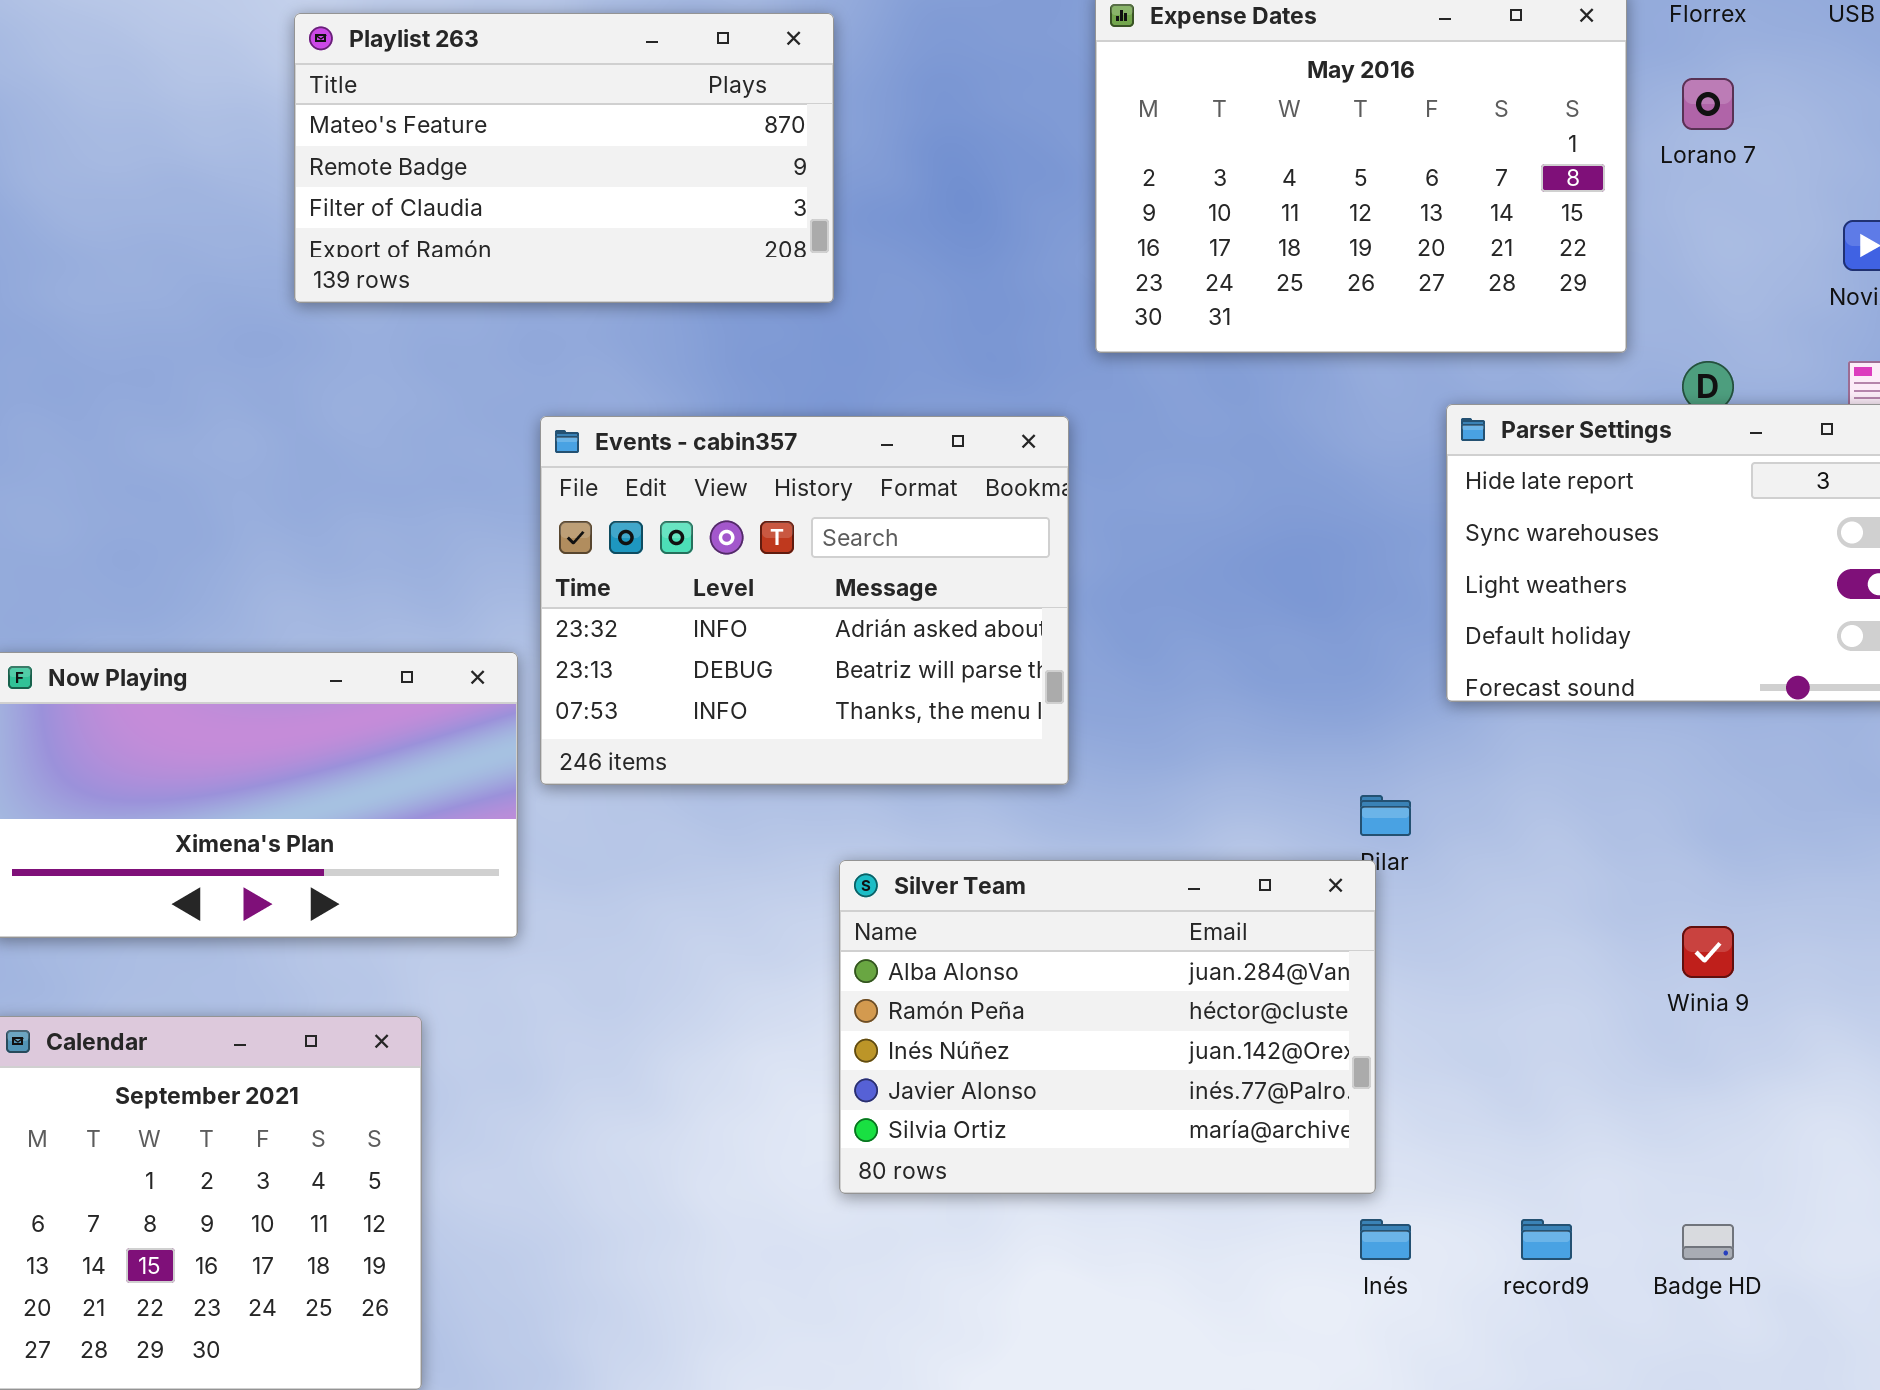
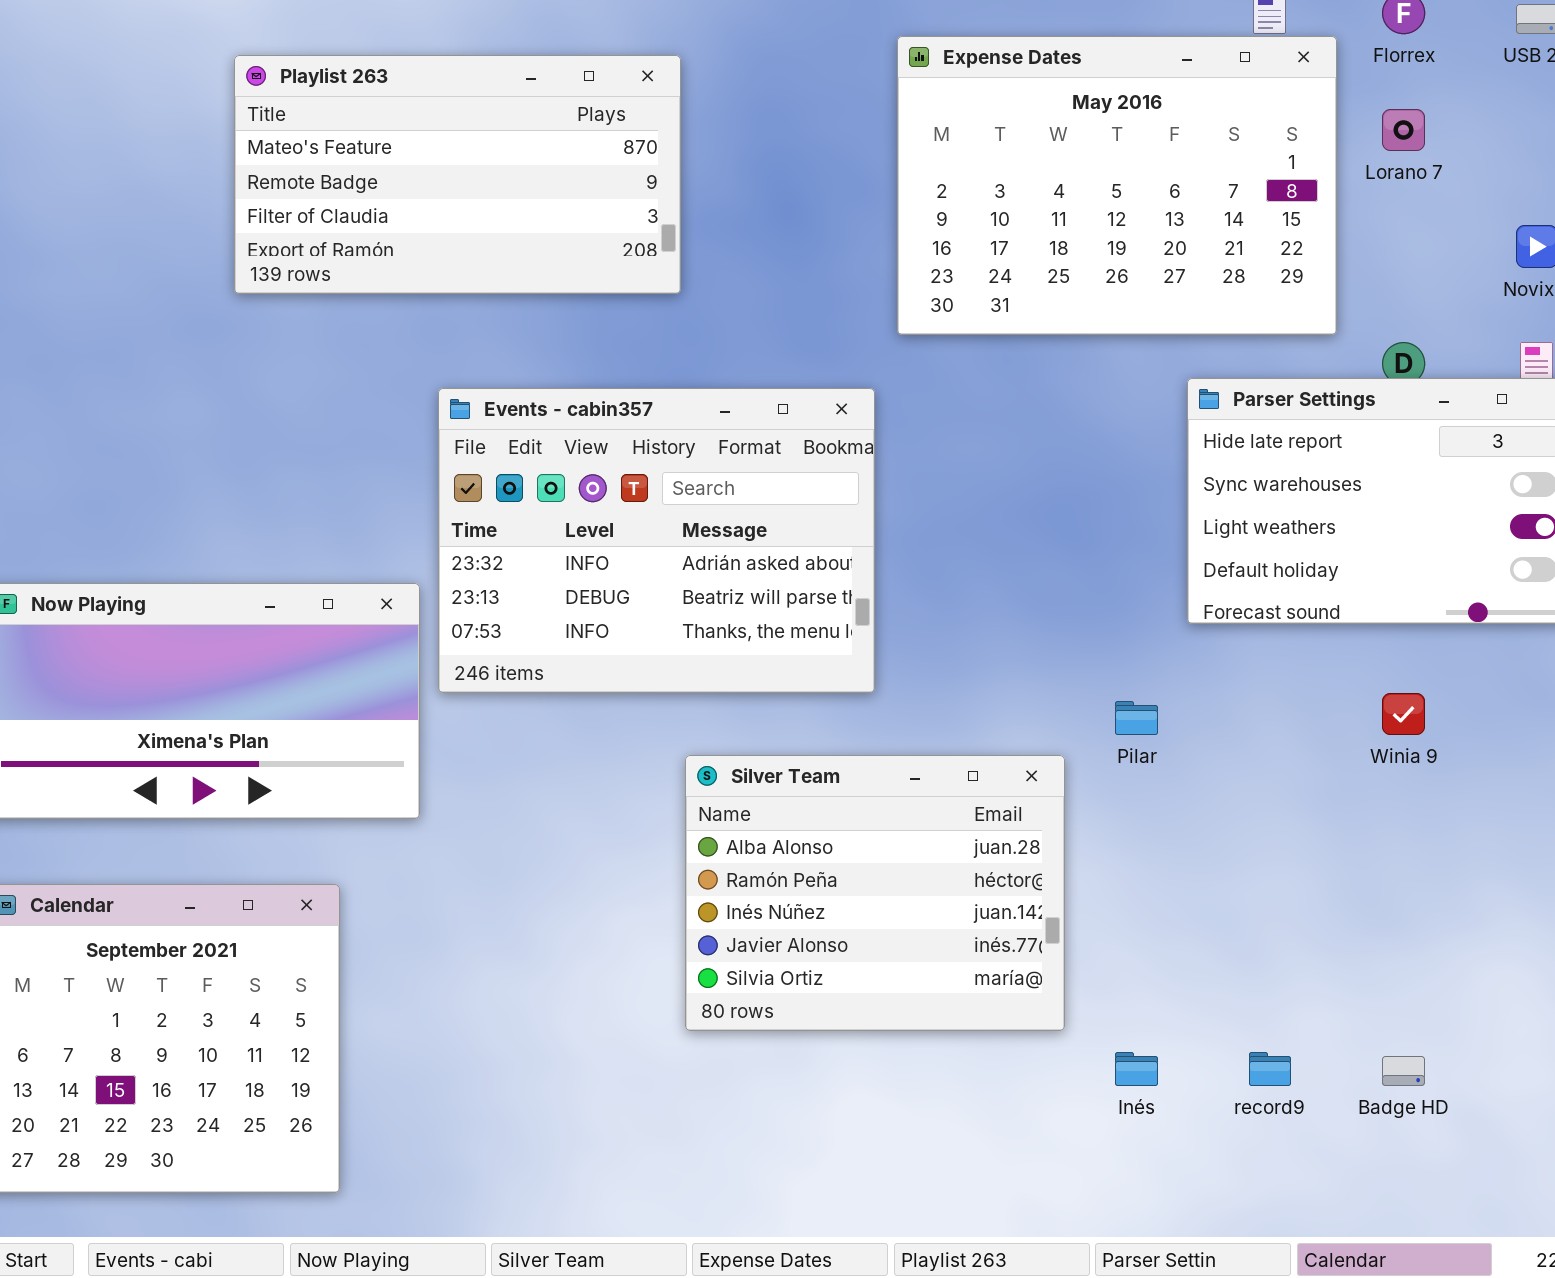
Silver Team: [839,860,1376,1194] -> [685,755,1065,1031], resized
Winia 9: [1682,926,1734,978] -> [1382,693,1425,735], moved

